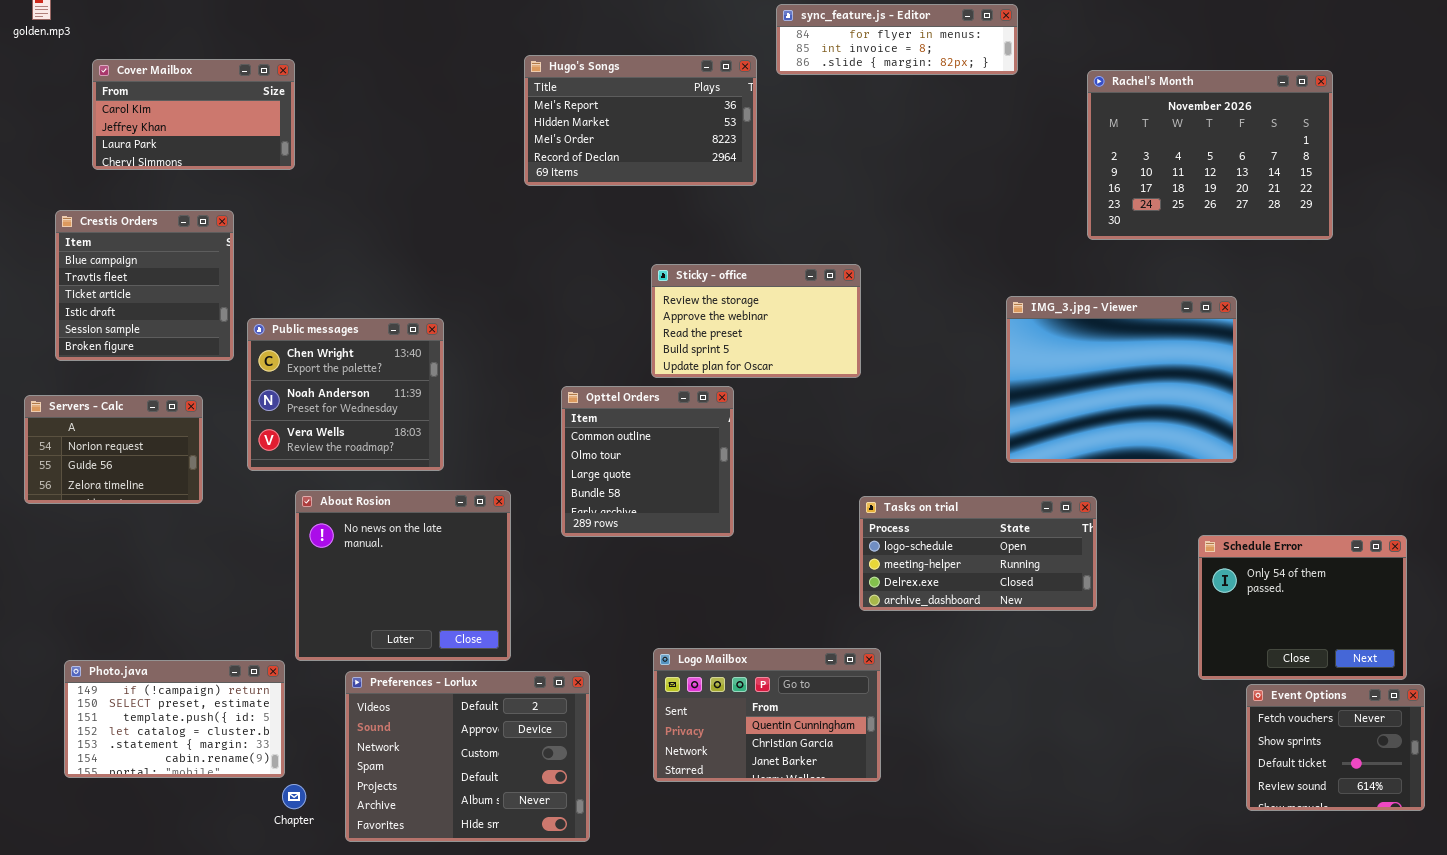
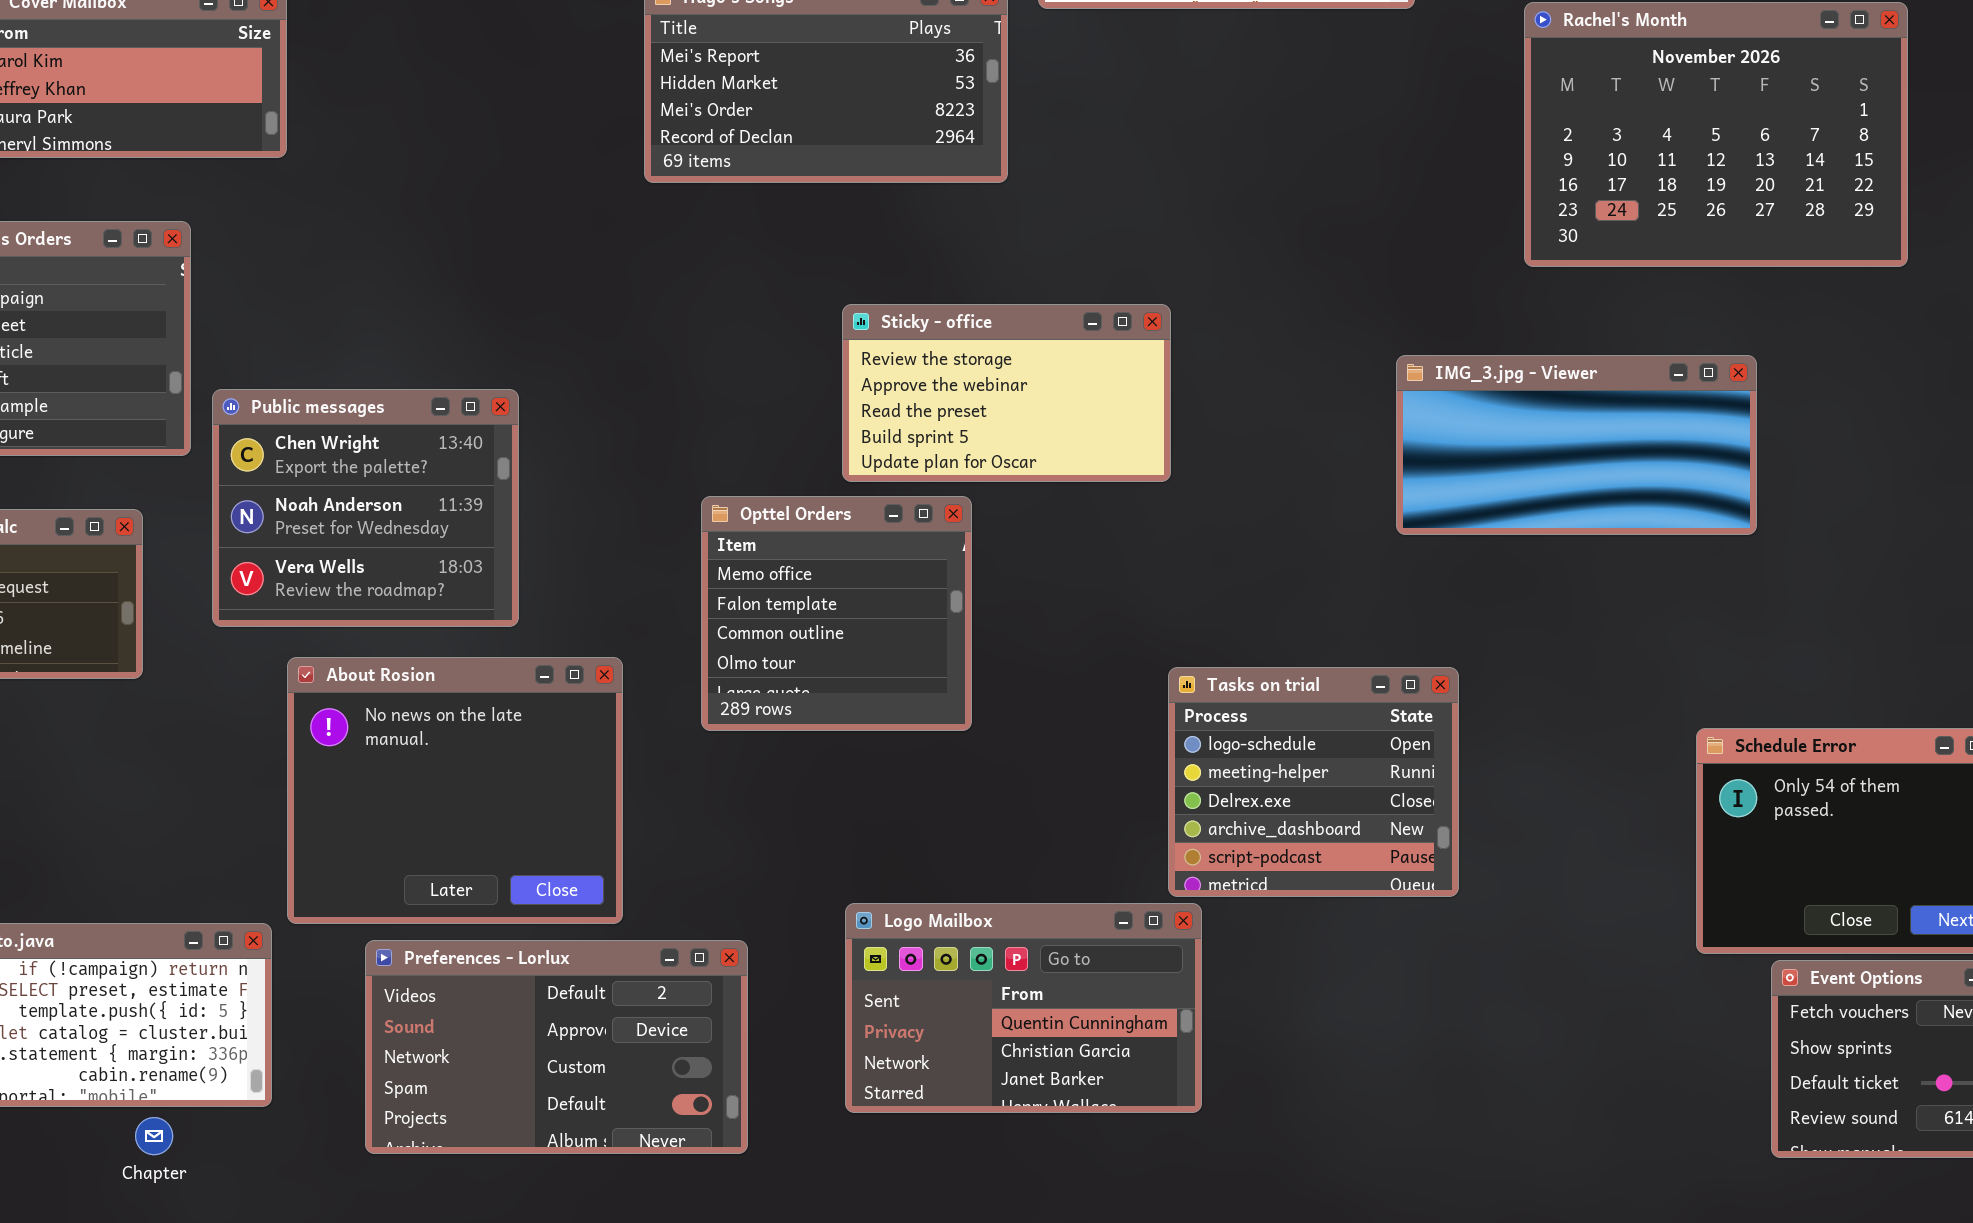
IMG_3.jpg - Viewer: [1006,296,1237,463] -> [1396,355,1757,535], resized
Opttel Orders: [561,386,734,537] -> [701,496,972,731], scrolled up 2 rows
Tasks on trial: [859,496,1097,611] -> [1168,667,1459,897], resized
Preferences - Lorlux: [345,671,590,842] -> [365,940,748,1154], resized
Chapter: [282,784,306,809] -> [135,1117,173,1155], moved

